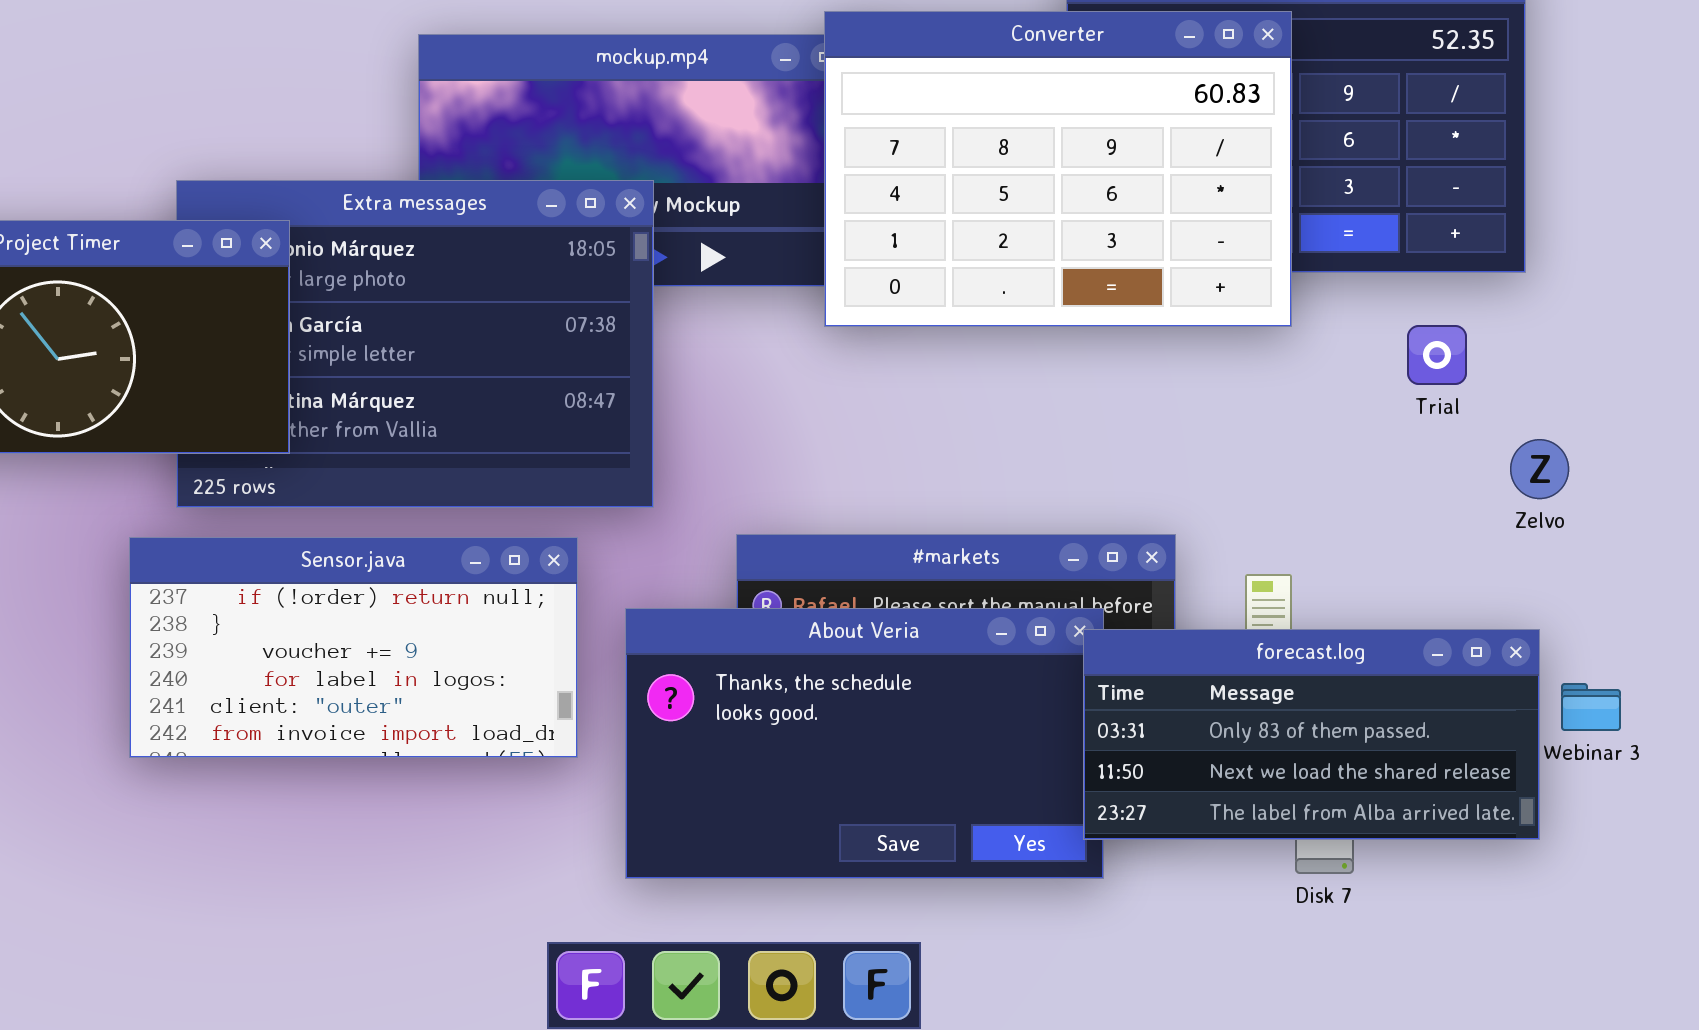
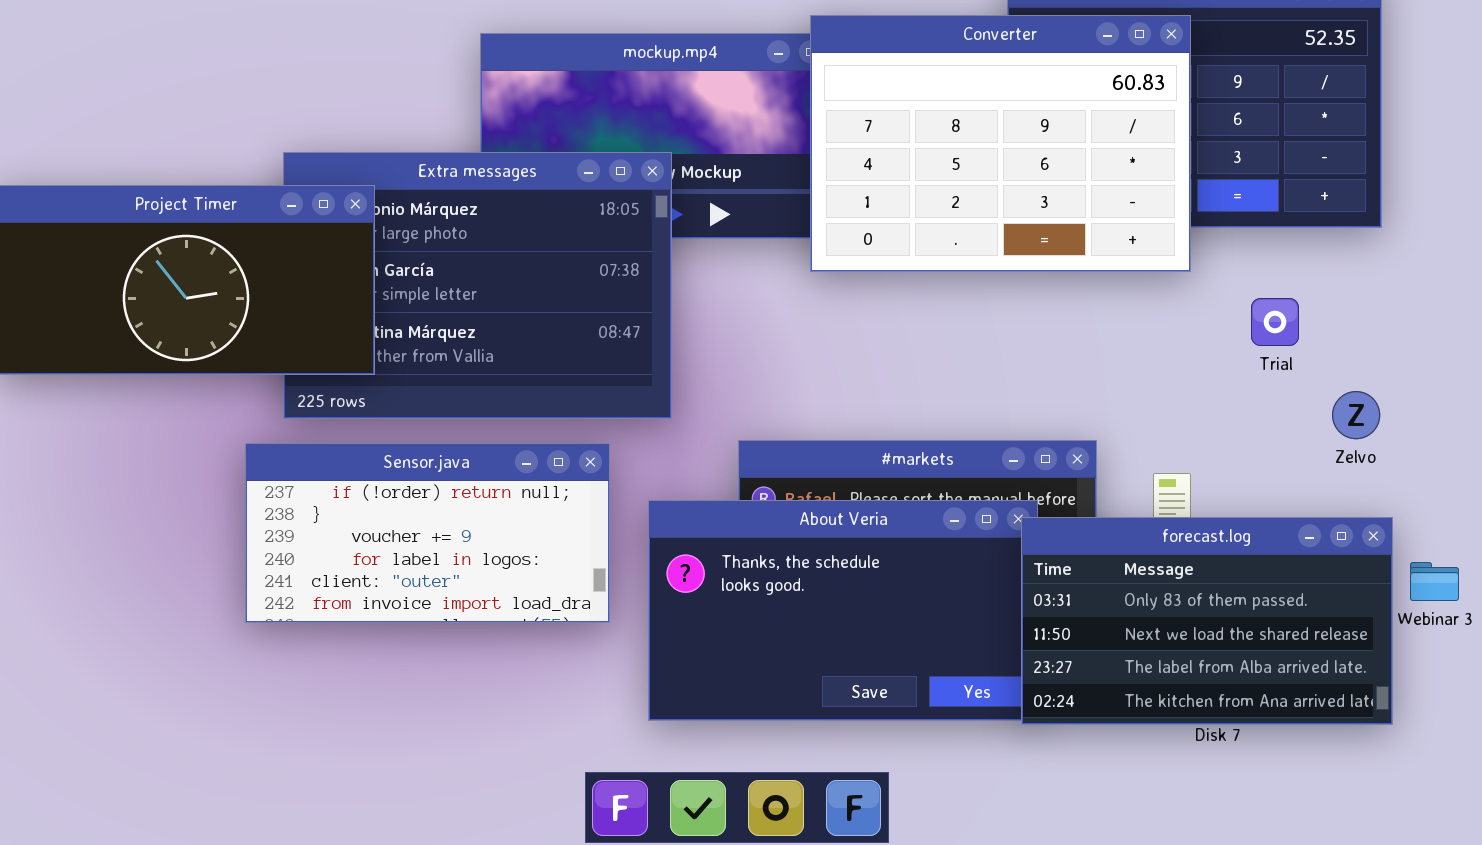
Trial: [1407,325,1467,385] -> [1251,298,1299,346], moved
Zelvo: [1510,439,1569,499] -> [1332,391,1380,439], moved
forecast.log: [1083,629,1540,840] -> [1021,517,1393,725], resized

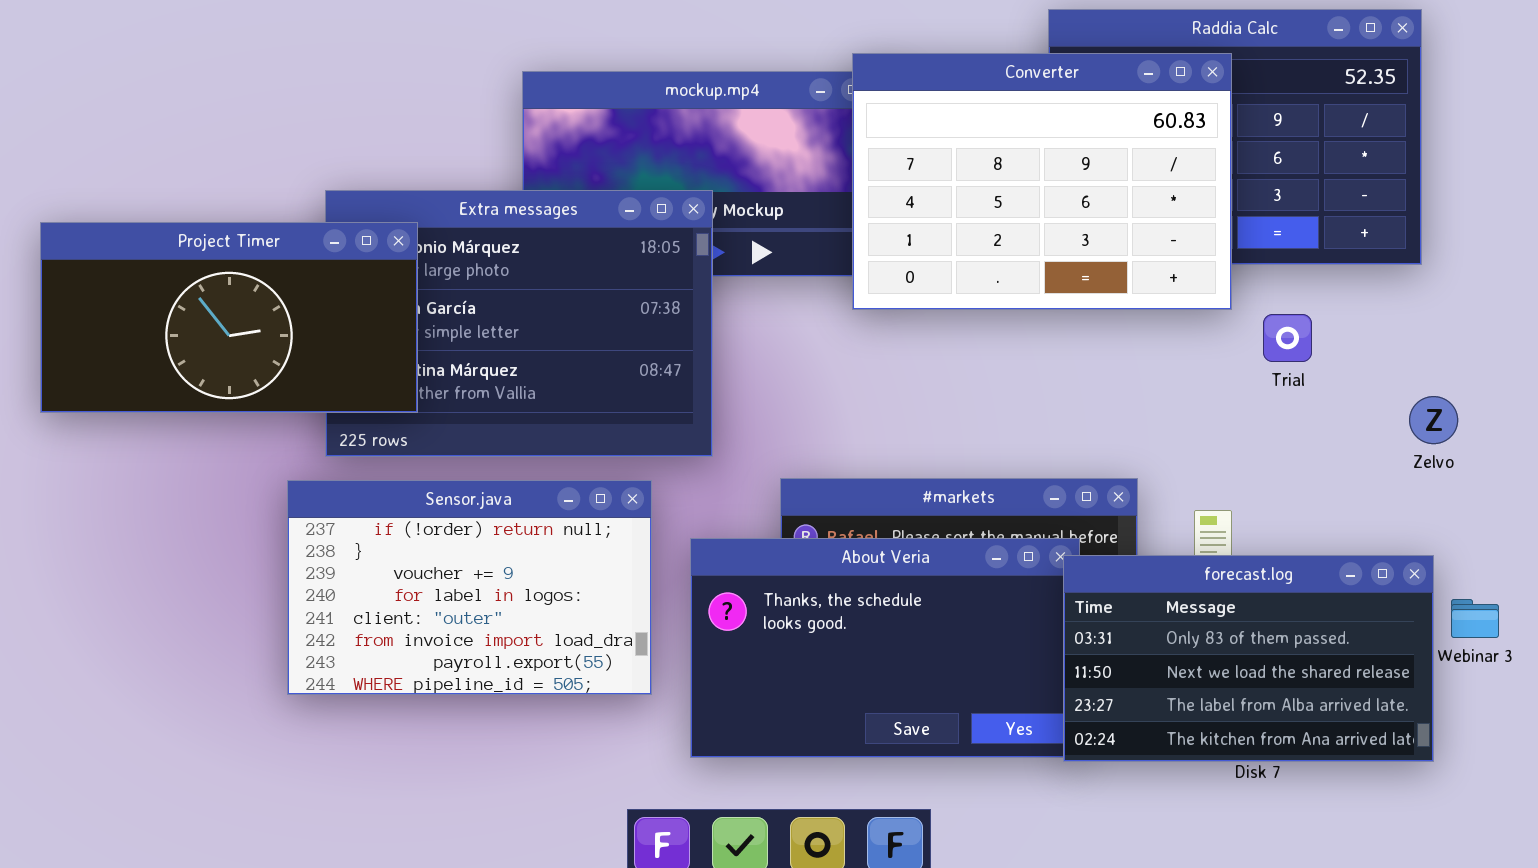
Trial: [1251,298,1299,346] -> [1263,314,1312,362], moved
Zelvo: [1332,391,1380,439] -> [1409,396,1458,444], moved
Sensor.java: [245,443,610,623] -> [287,480,652,695], resized

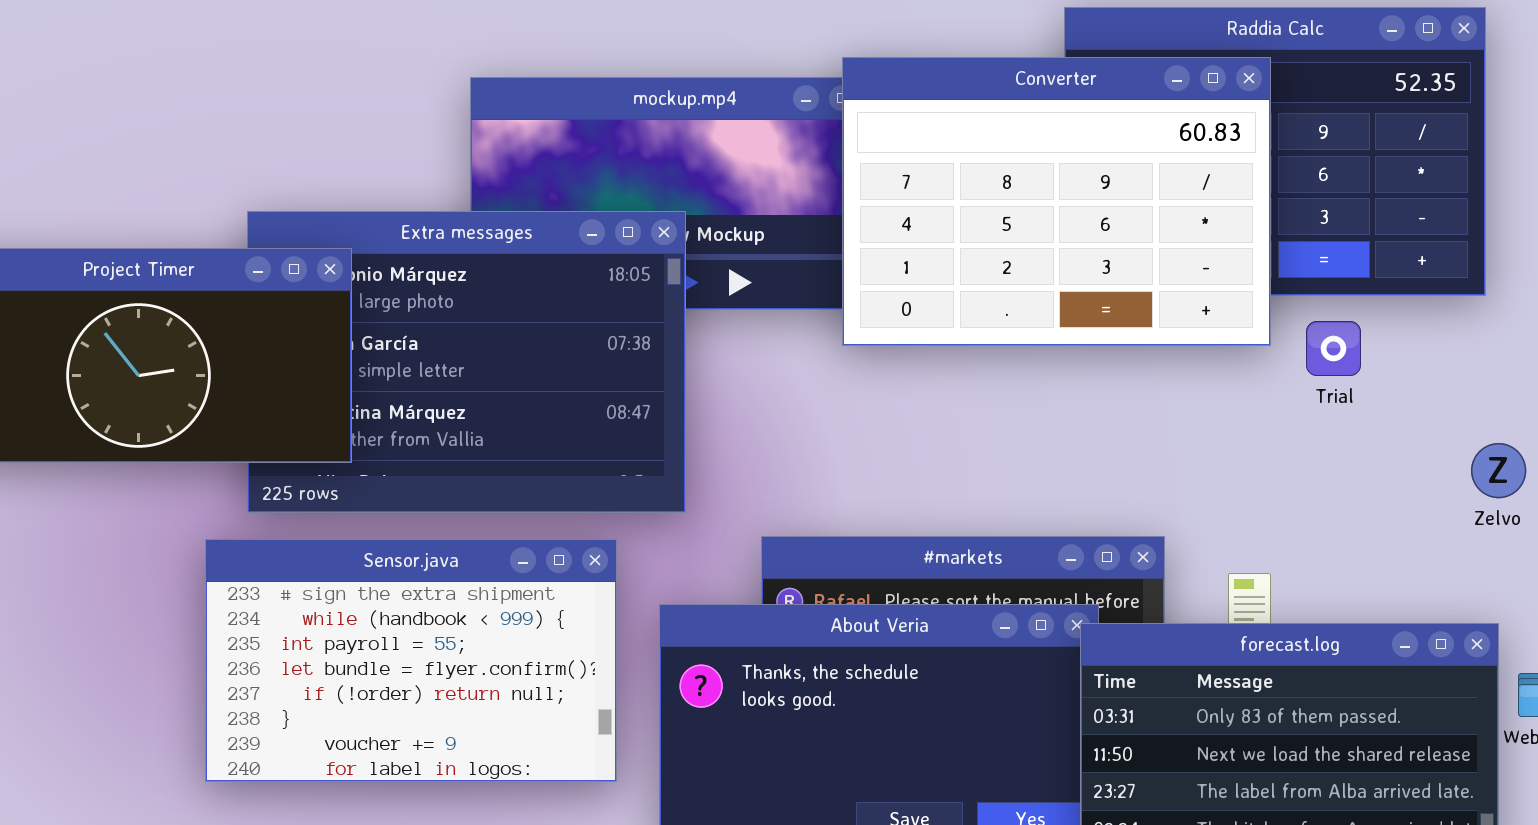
Trial: [1263,314,1312,362] -> [1306,321,1361,376], moved
Sensor.java: [287,480,652,695] -> [205,539,617,782], scrolled up 4 rows

